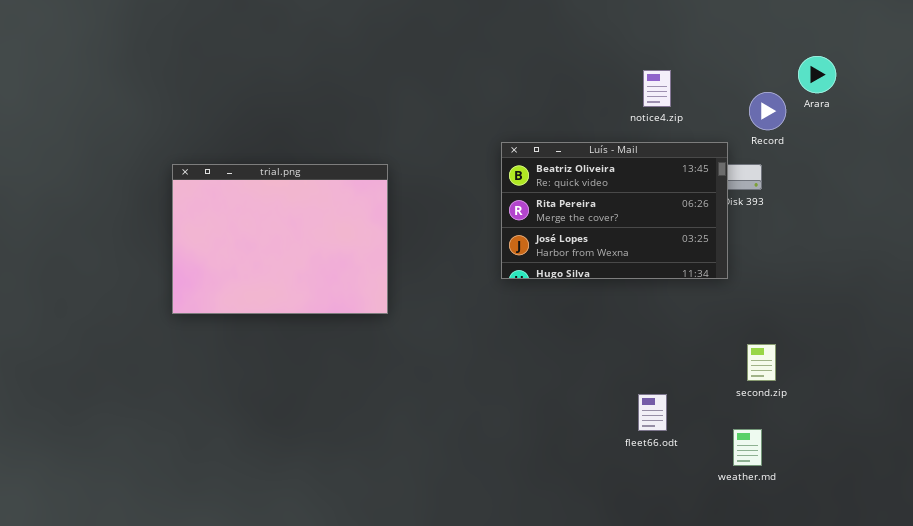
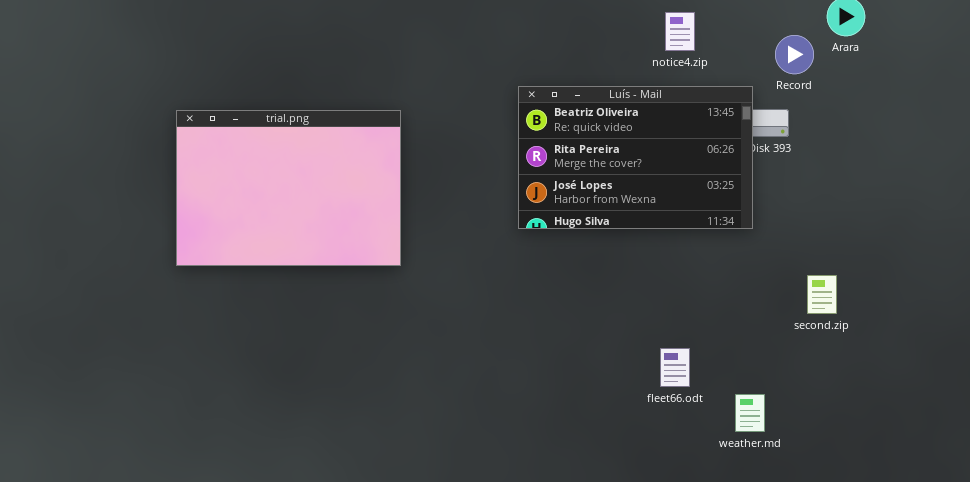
second.zip: [747,344,776,381] -> [807,275,837,314], moved
weather.md: [733,429,762,466] -> [735,394,765,432], moved

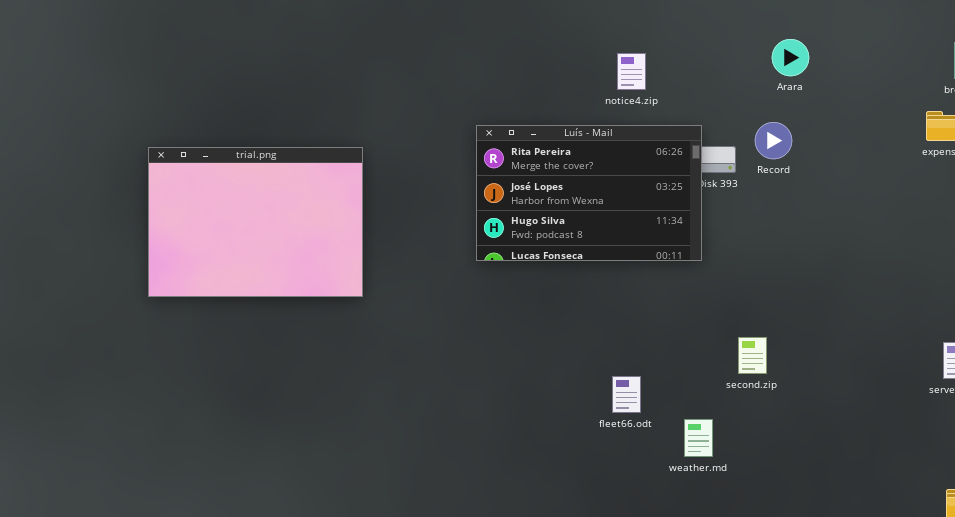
Record: [775,35,814,74] -> [755,122,792,159], moved
Luís - Mail: [518,86,753,229] -> [476,125,702,261], scrolled down 1 row
second.zip: [807,275,837,314] -> [738,337,767,374], moved

